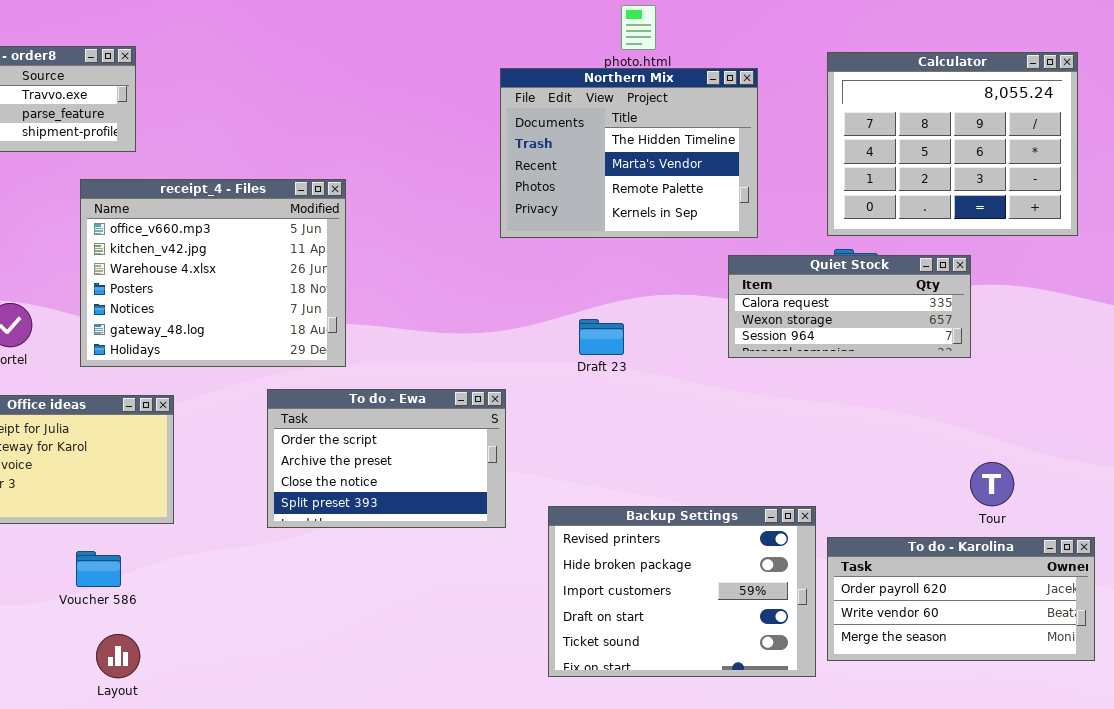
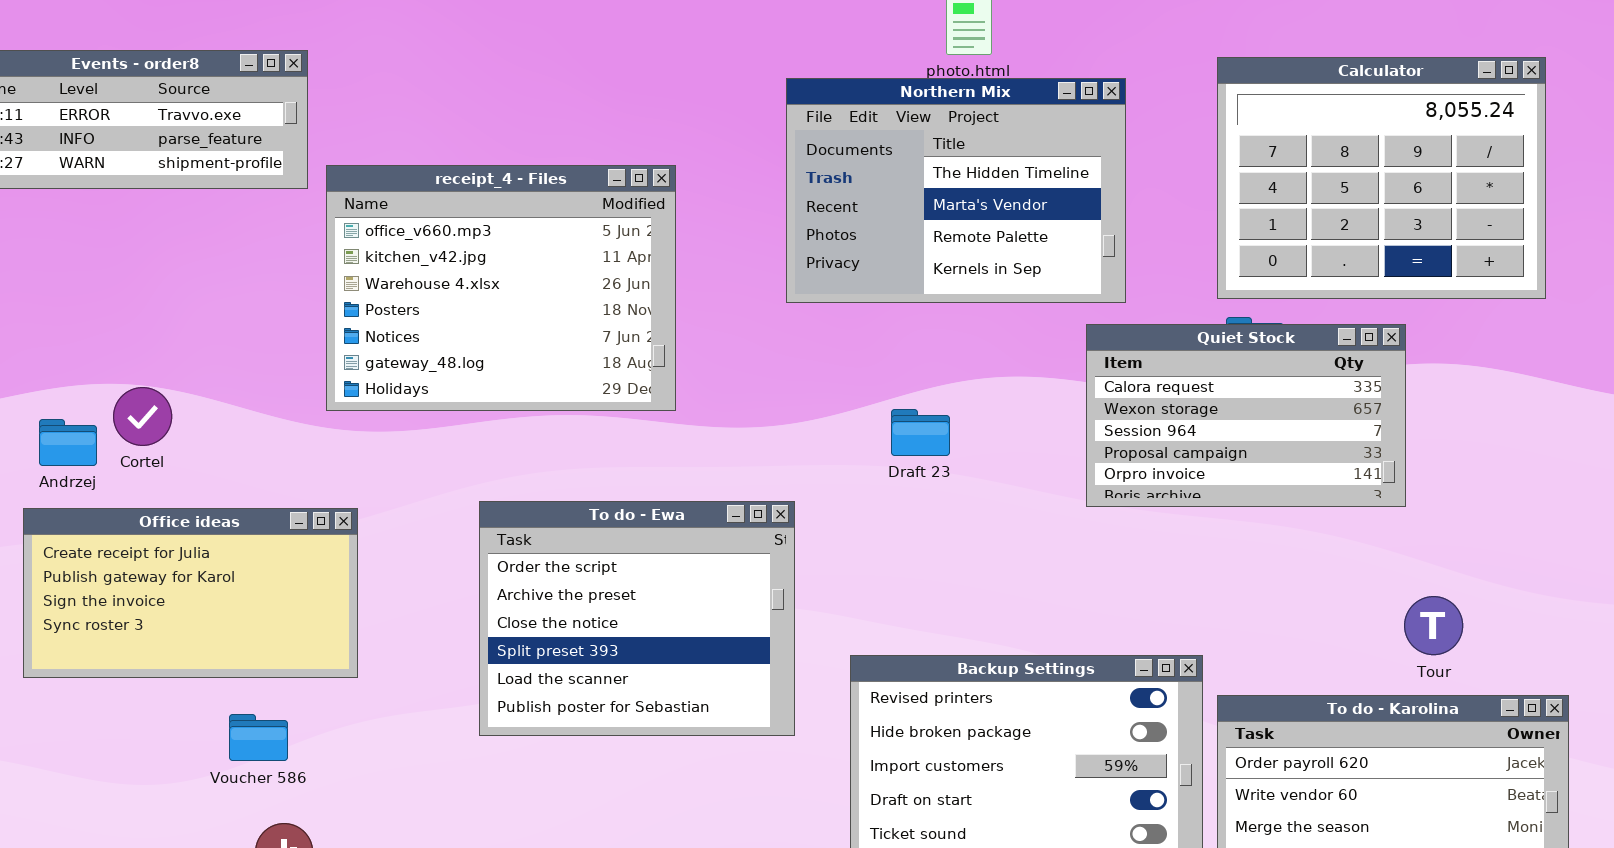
receipt_4 - Files: [80,179,346,367] -> [326,165,676,411], moved
Quiet Stock: [728,255,971,358] -> [1086,324,1406,507], resized
To do - Ewa: [267,389,506,528] -> [479,501,795,736], resized

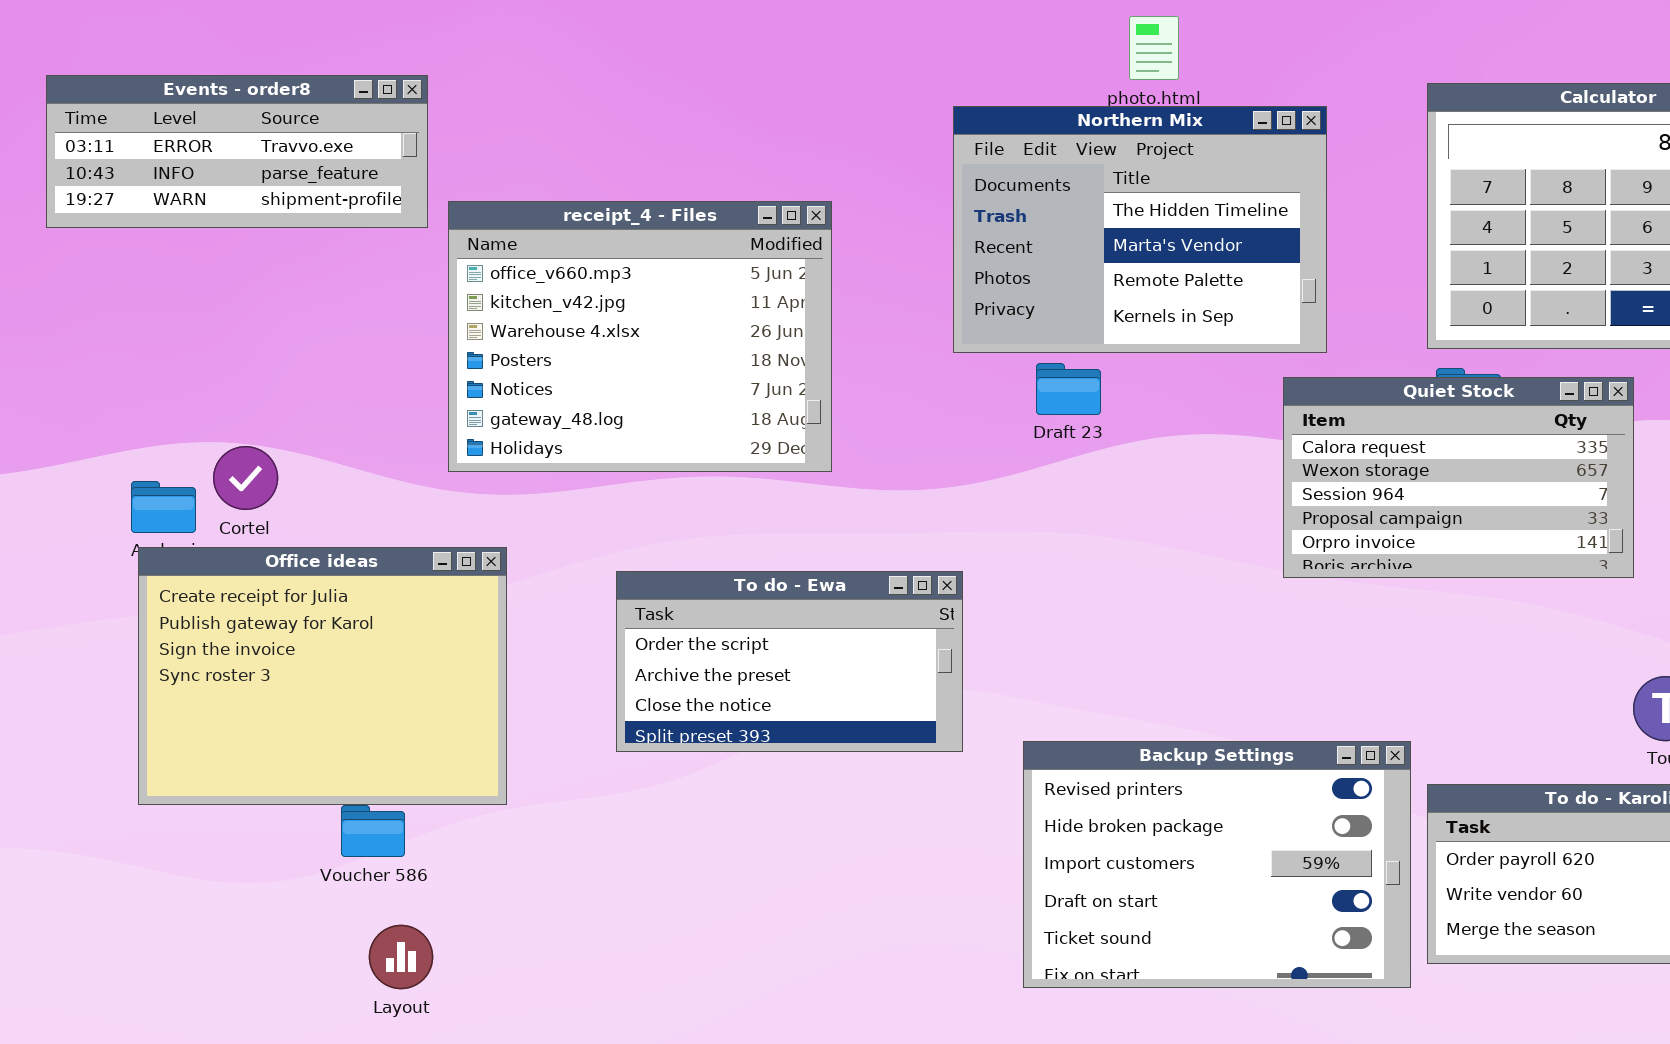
Draft 23: [891,409,950,456] -> [1036,363,1101,415], moved
To do - Ewa: [479,501,795,736] -> [616,571,963,752], resized
Office ideas: [23,508,358,678] -> [138,547,507,805], moved, resized

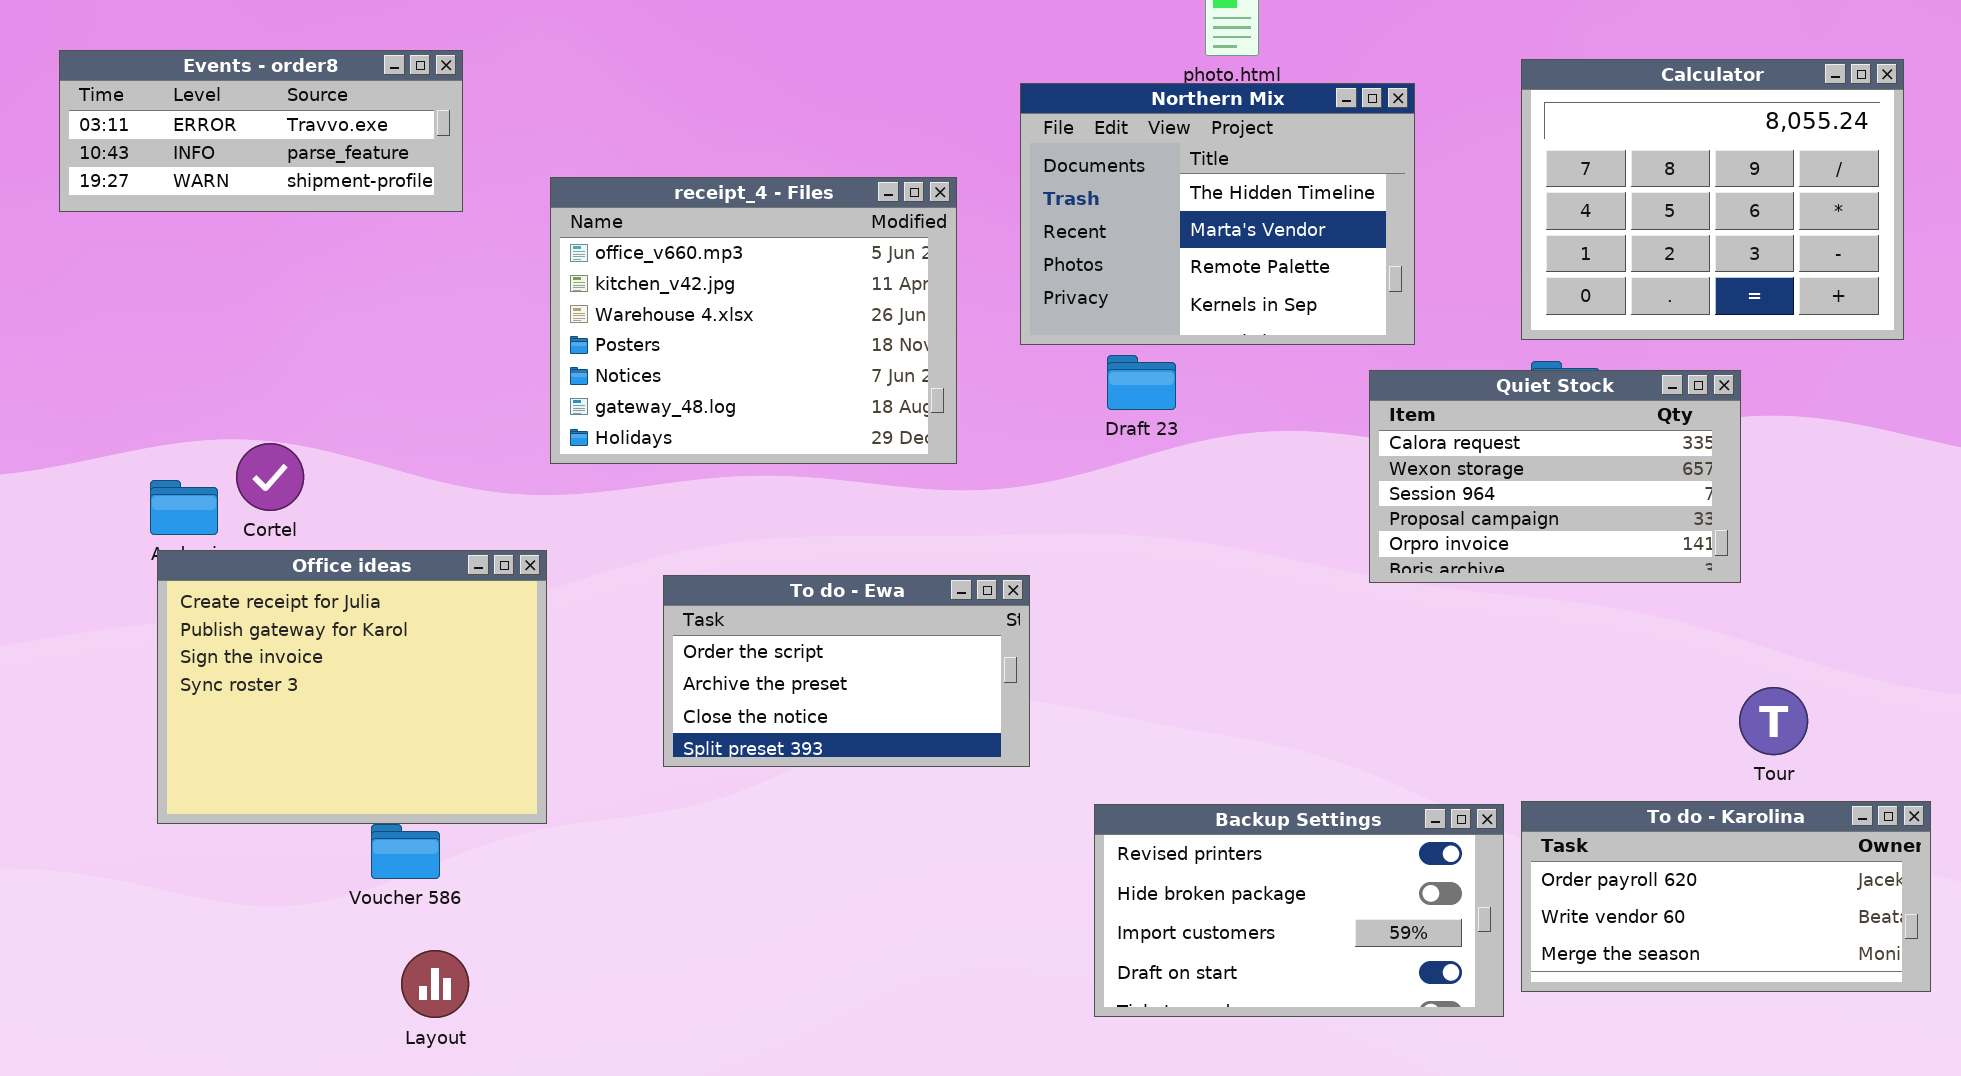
receipt_4 - Files: [448,201,832,472] -> [550,177,957,464], moved
Backup Settings: [1023,741,1411,988] -> [1094,804,1504,1017], resized

